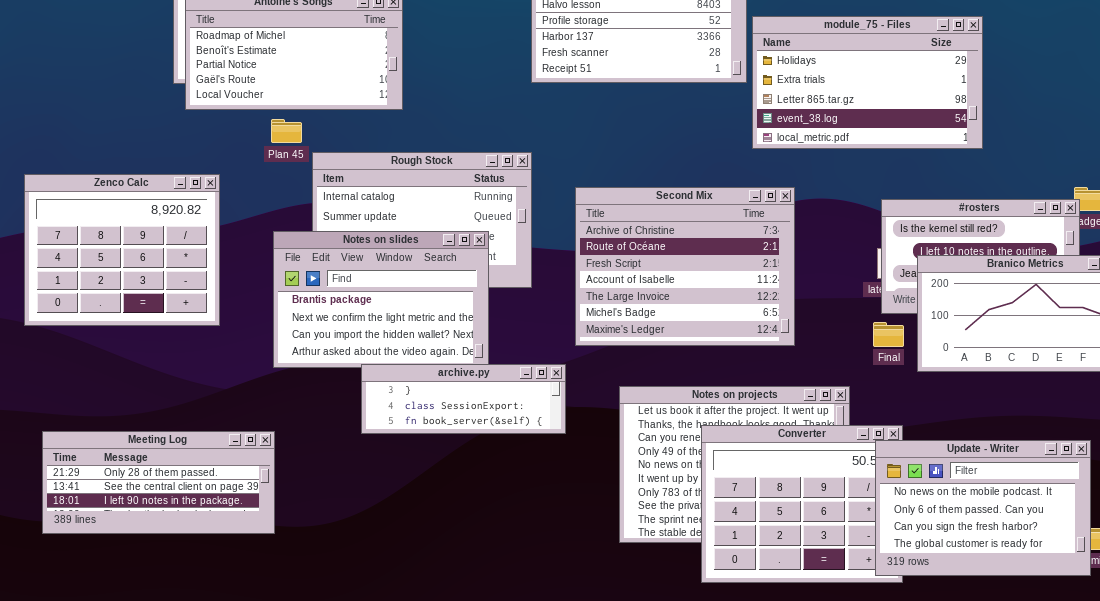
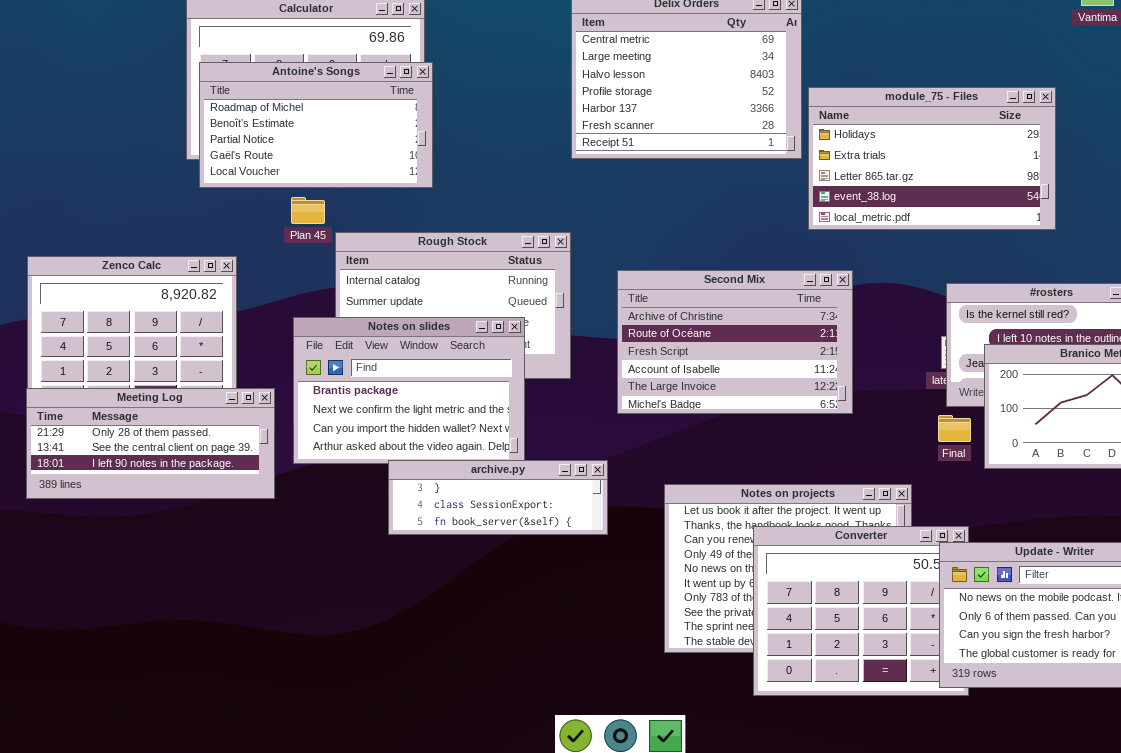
Second Mix: [575,187,795,346] -> [617,270,853,414], resized
Meeting Log: [42,431,275,534] -> [26,388,275,499], moved

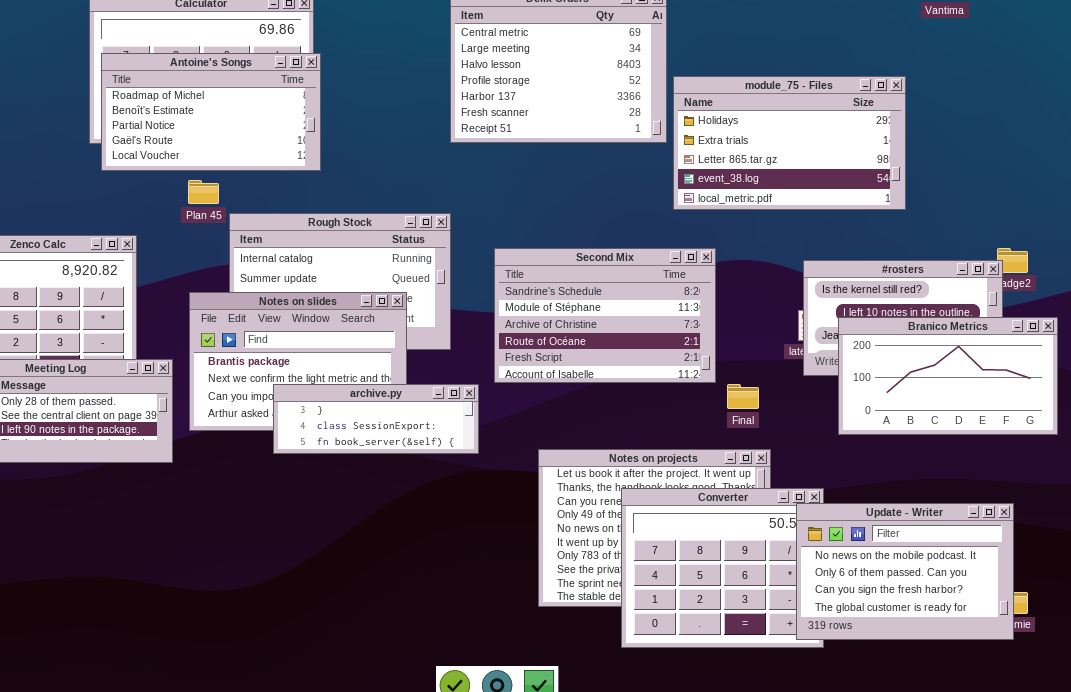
Second Mix: [617,270,853,414] -> [494,248,716,383], scrolled up 2 rows
Final: [938,415,971,442] -> [727,384,759,409], moved
archive.py: [388,460,608,535] -> [273,384,479,454], moved

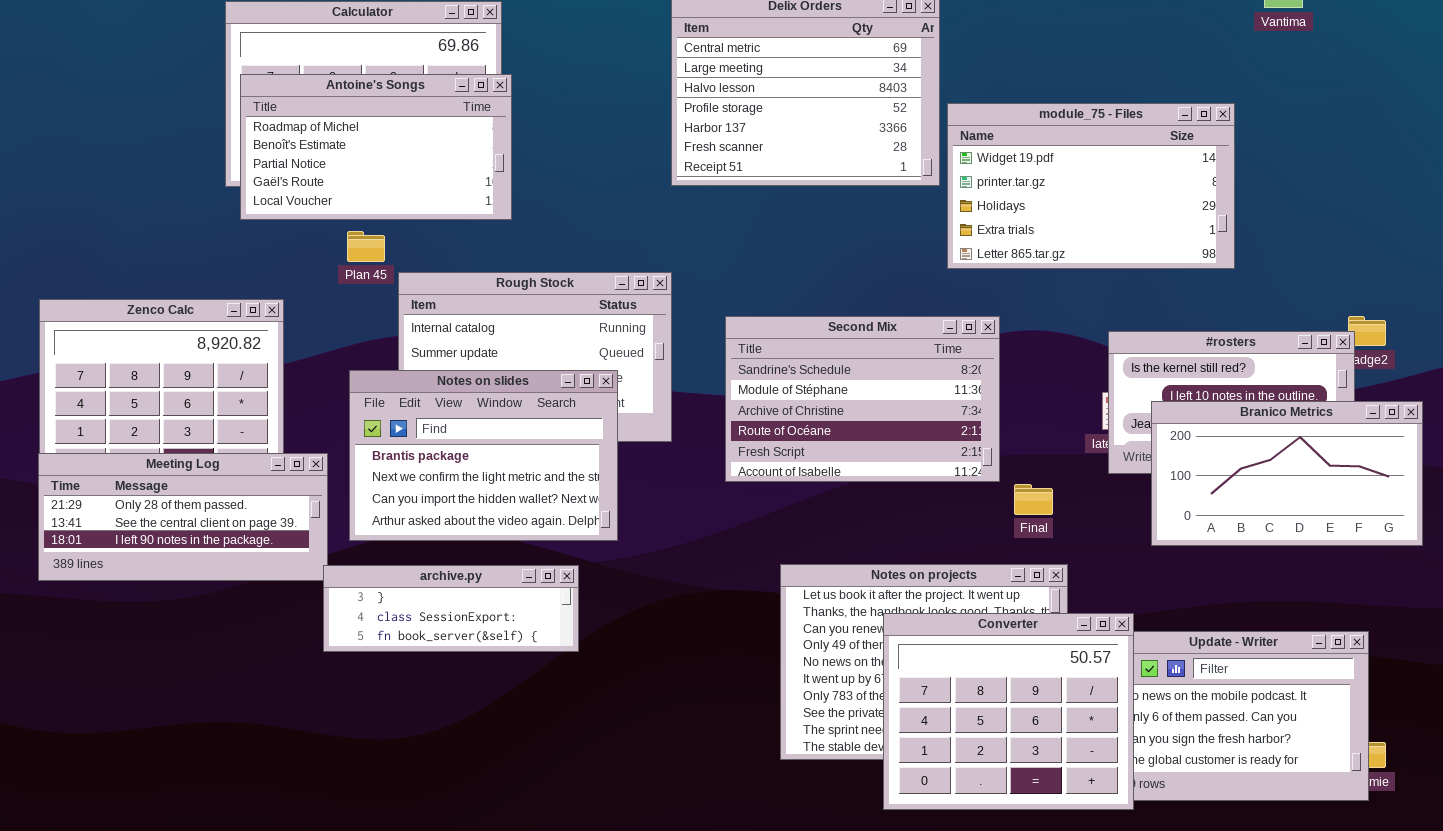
module_75 - Files: [673,76,906,210] -> [947,103,1235,269], scrolled up 2 rows
archive.py: [273,384,479,454] -> [323,565,579,652], moved
Converter: [621,488,824,648] -> [883,613,1134,810], raised

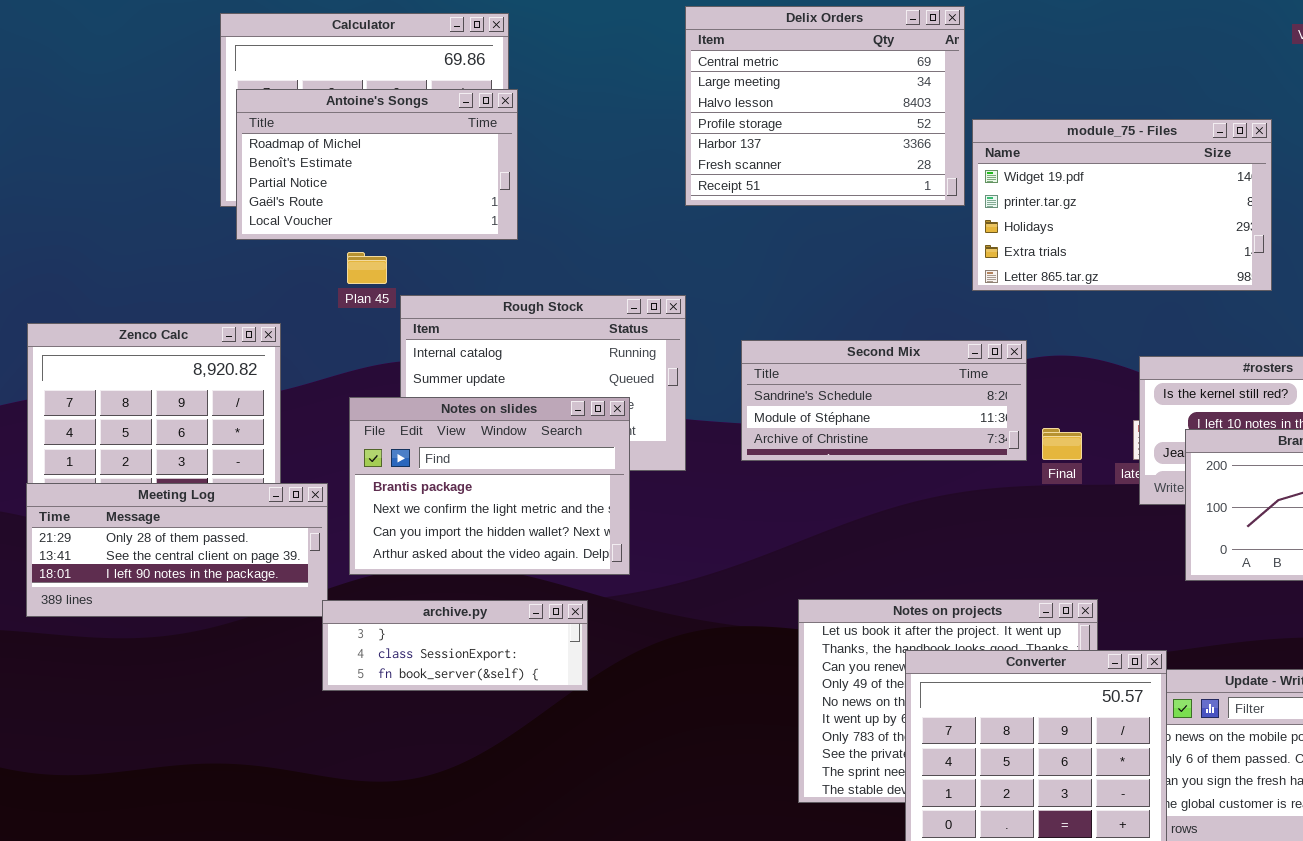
Second Mix: [725,316,1000,482] -> [741,340,1027,461], resized
Final: [1014,484,1053,515] -> [1042,428,1082,460], moved

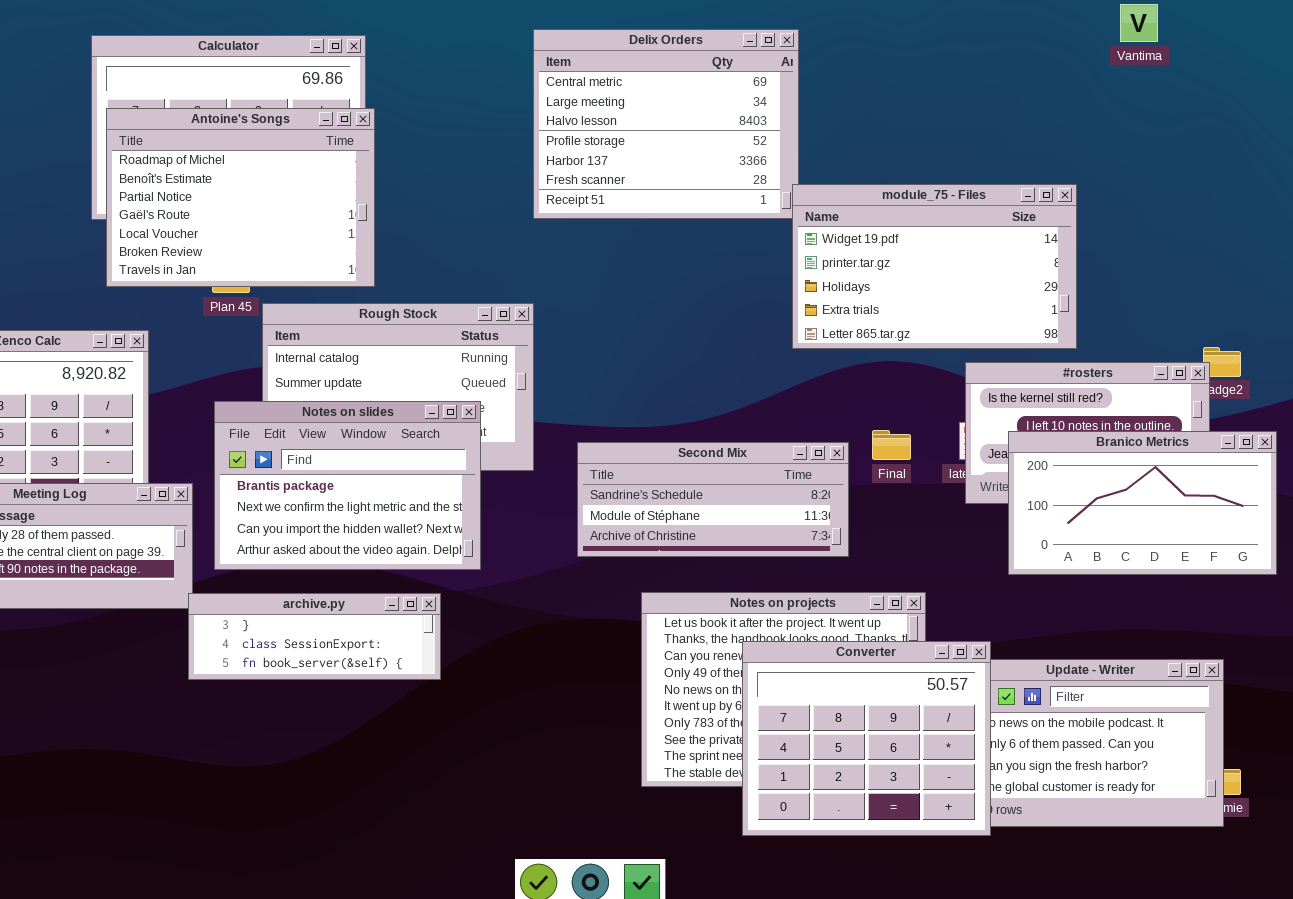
Antoine's Songs: [236,89,518,240] -> [106,108,375,287], resized
module_75 - Files: [972,119,1272,291] -> [792,184,1077,349], moved
Second Mix: [741,340,1027,461] -> [577,442,849,557], moved

